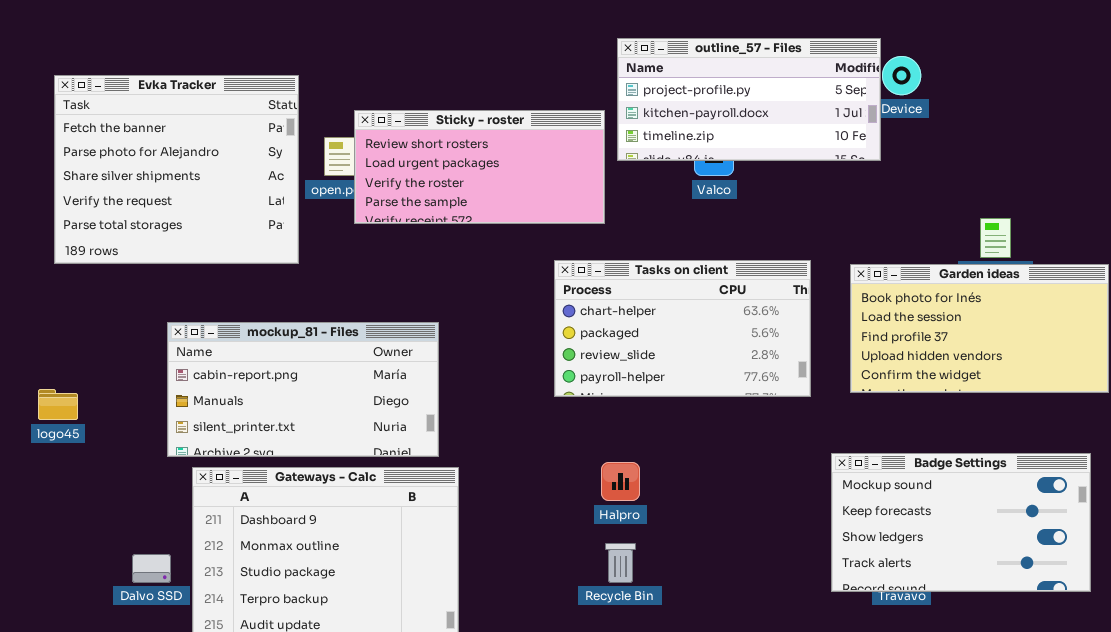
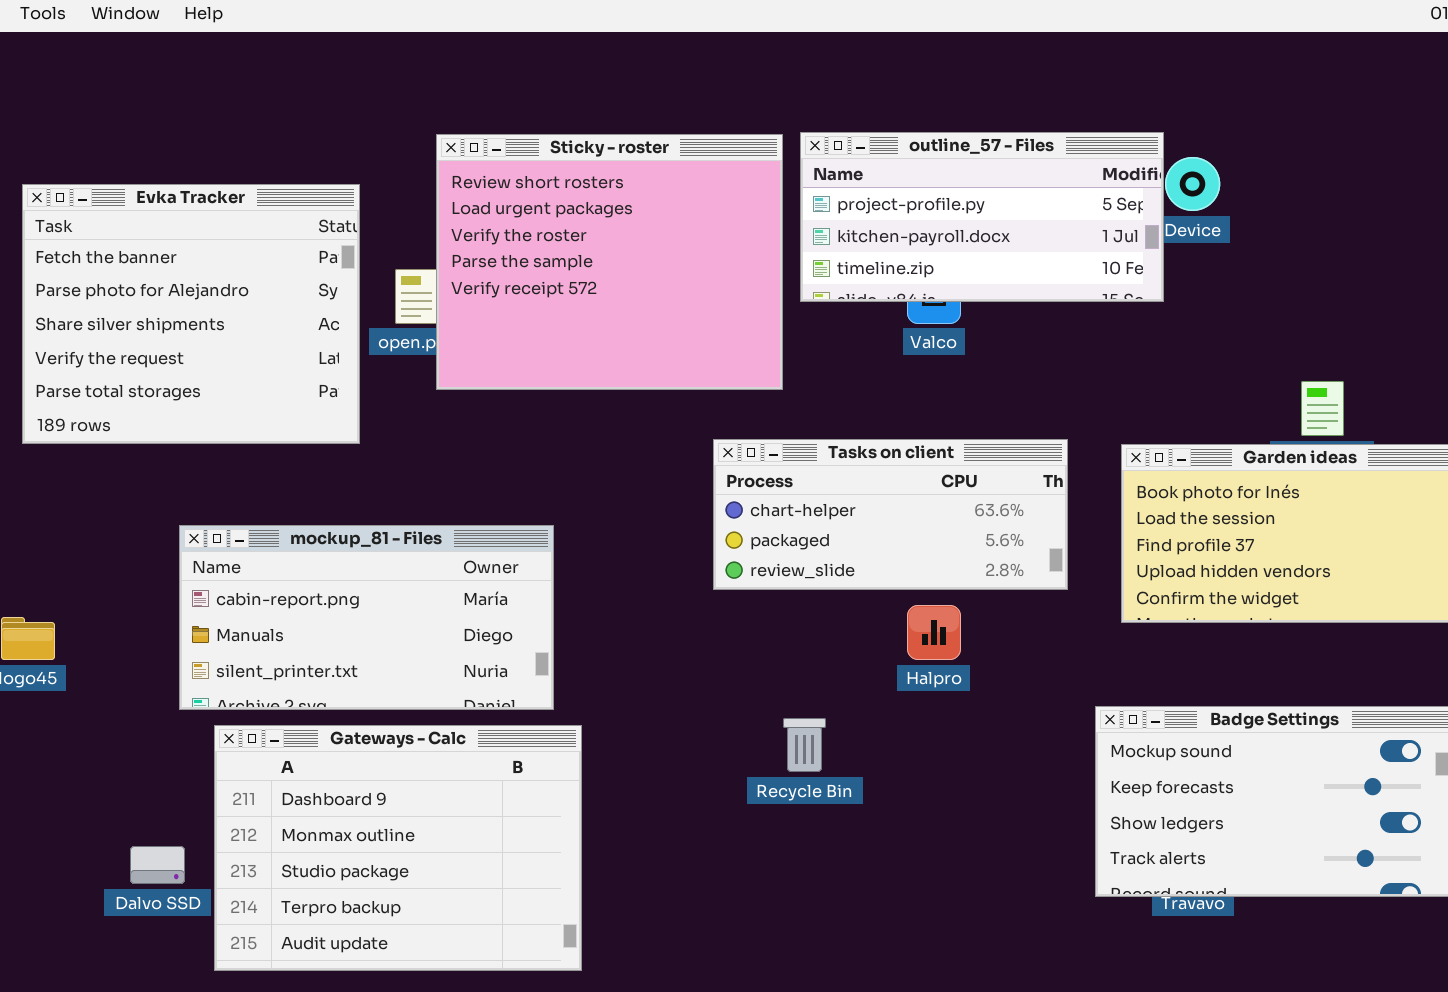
Sticky - roster: [354,110,605,224] -> [436,134,783,390], resized
Tasks on client: [554,260,811,397] -> [713,439,1068,590], resized
Halpro: [601,462,640,501] -> [907,605,961,660], moved
Recycle Bin: [605,543,636,583] -> [783,718,826,772], moved

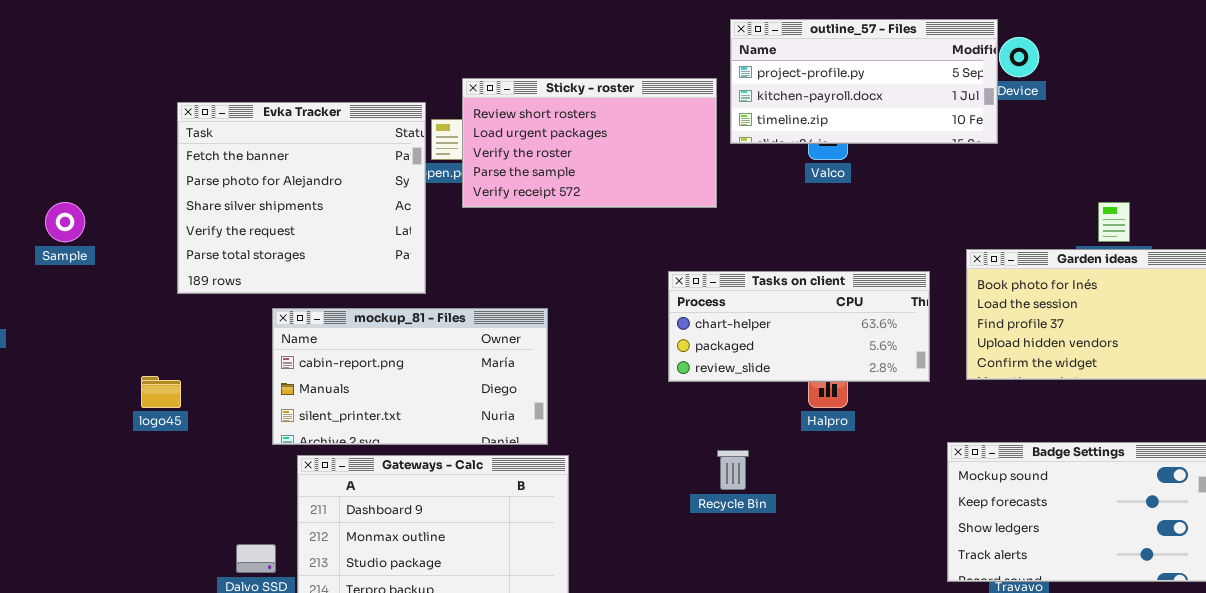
Sticky - roster: [436,134,783,390] -> [462,78,717,208], resized
Evka Tracker: [22,184,360,444] -> [177,102,426,294], moved
Tasks on client: [713,439,1068,590] -> [668,271,930,382], moved

